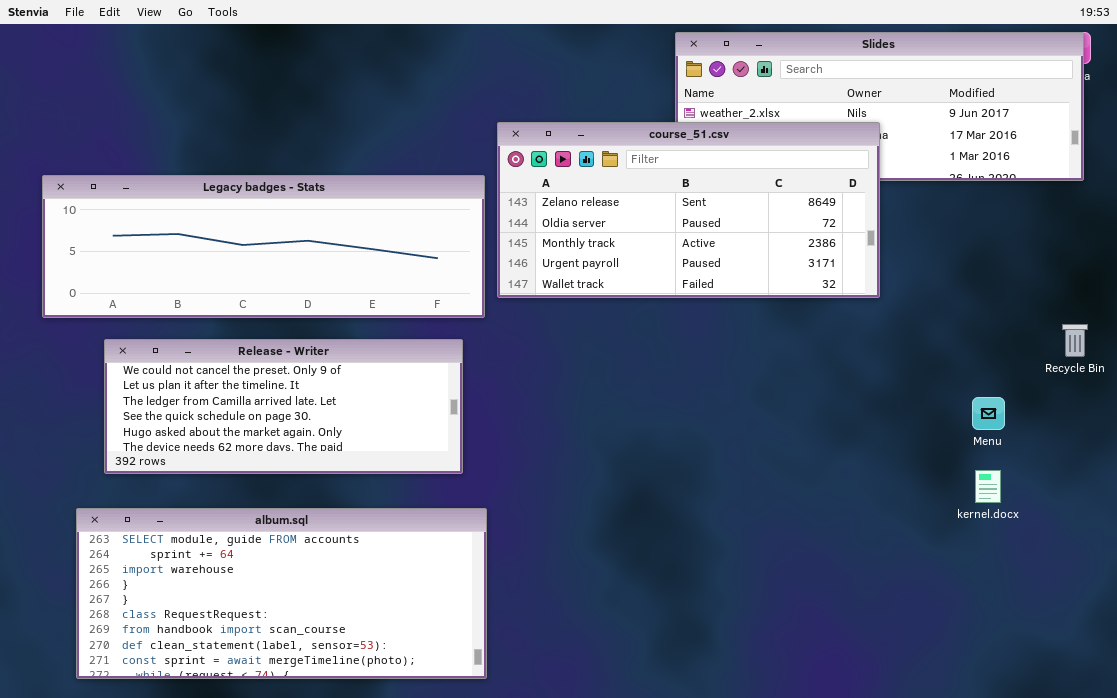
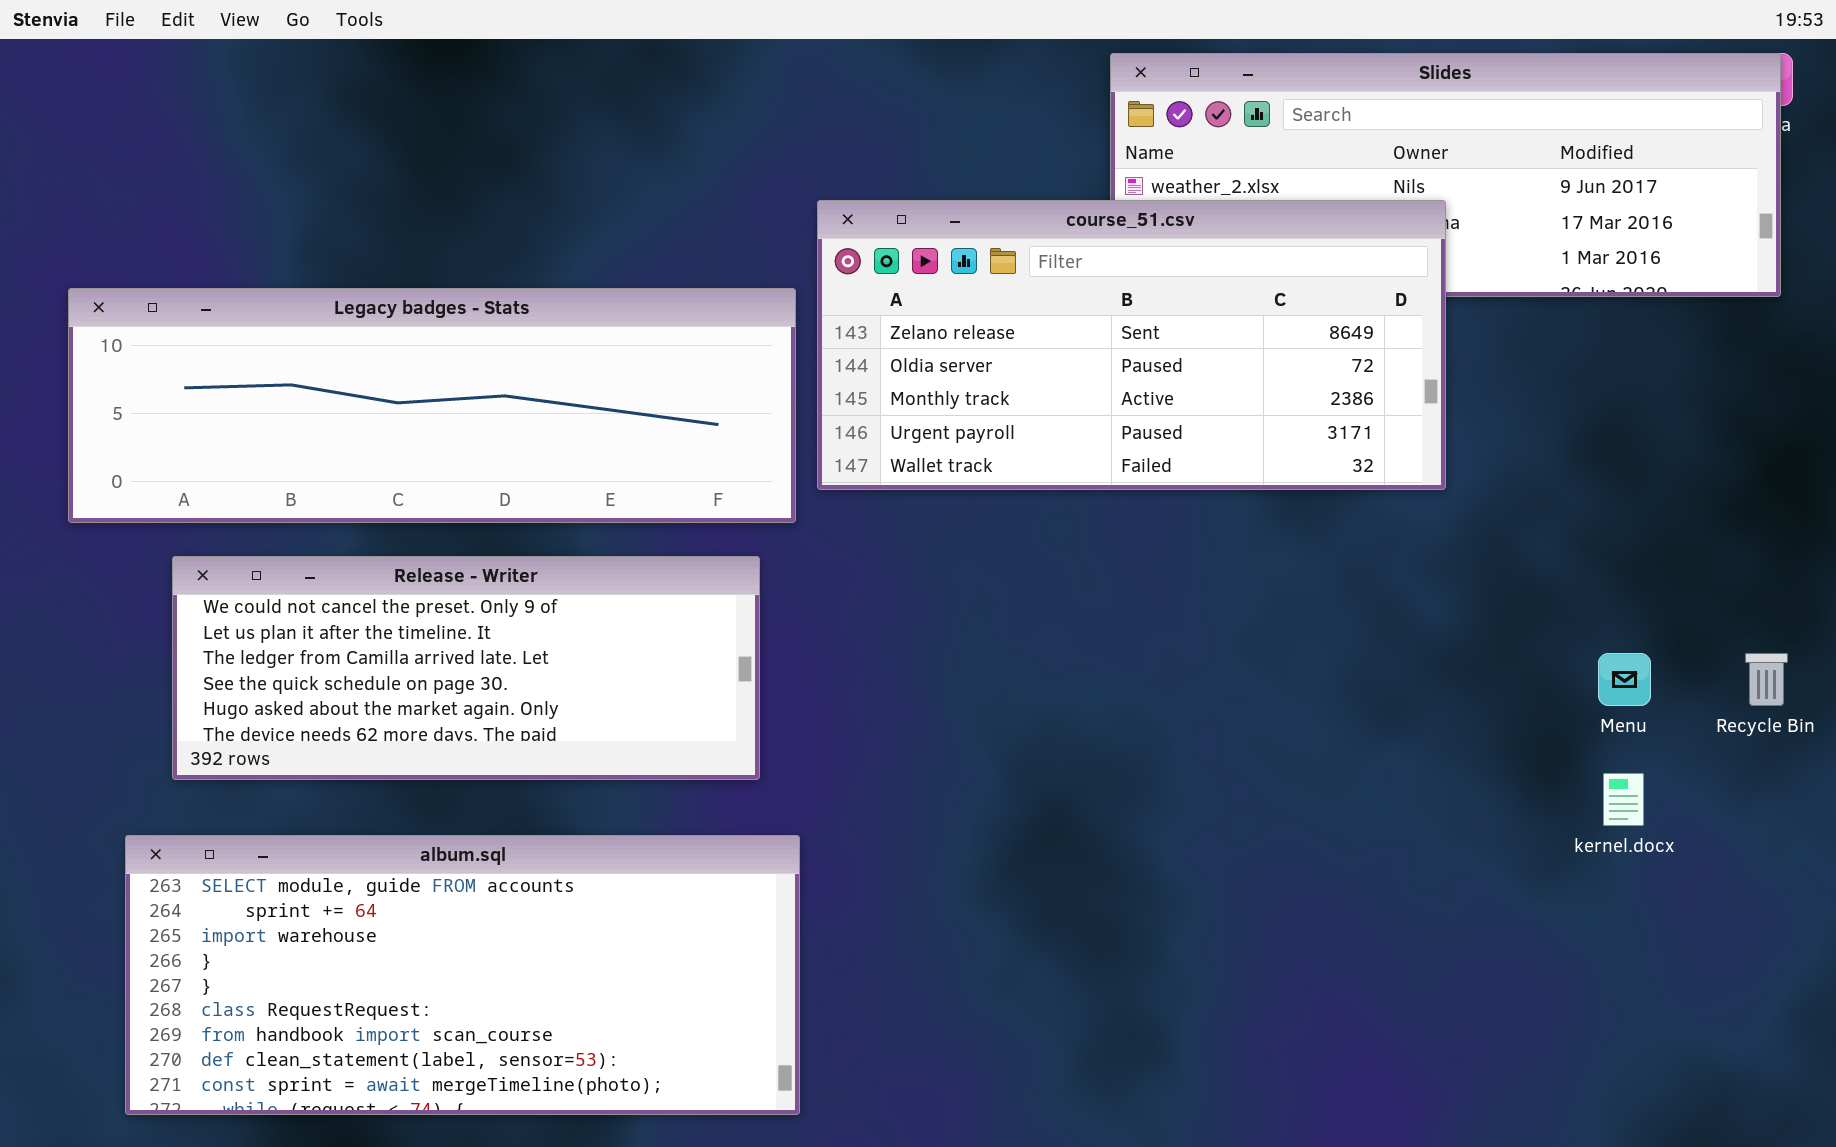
Recycle Bin: [1062,324,1088,357] -> [1745,653,1788,706], moved

